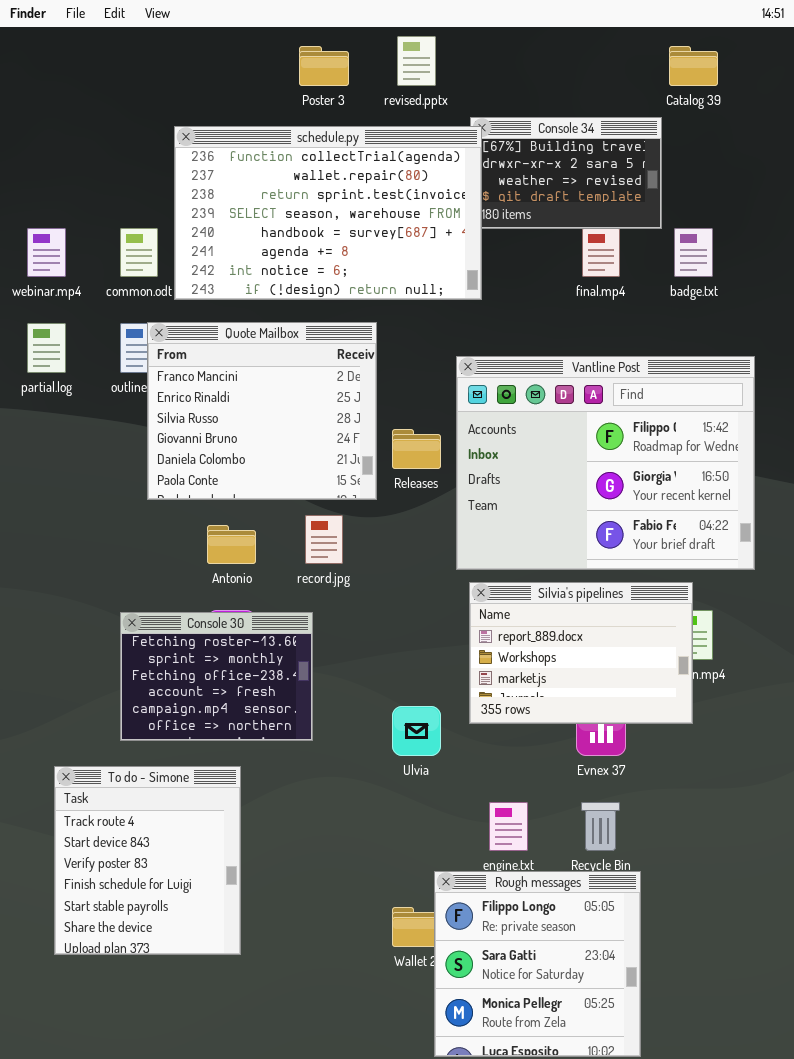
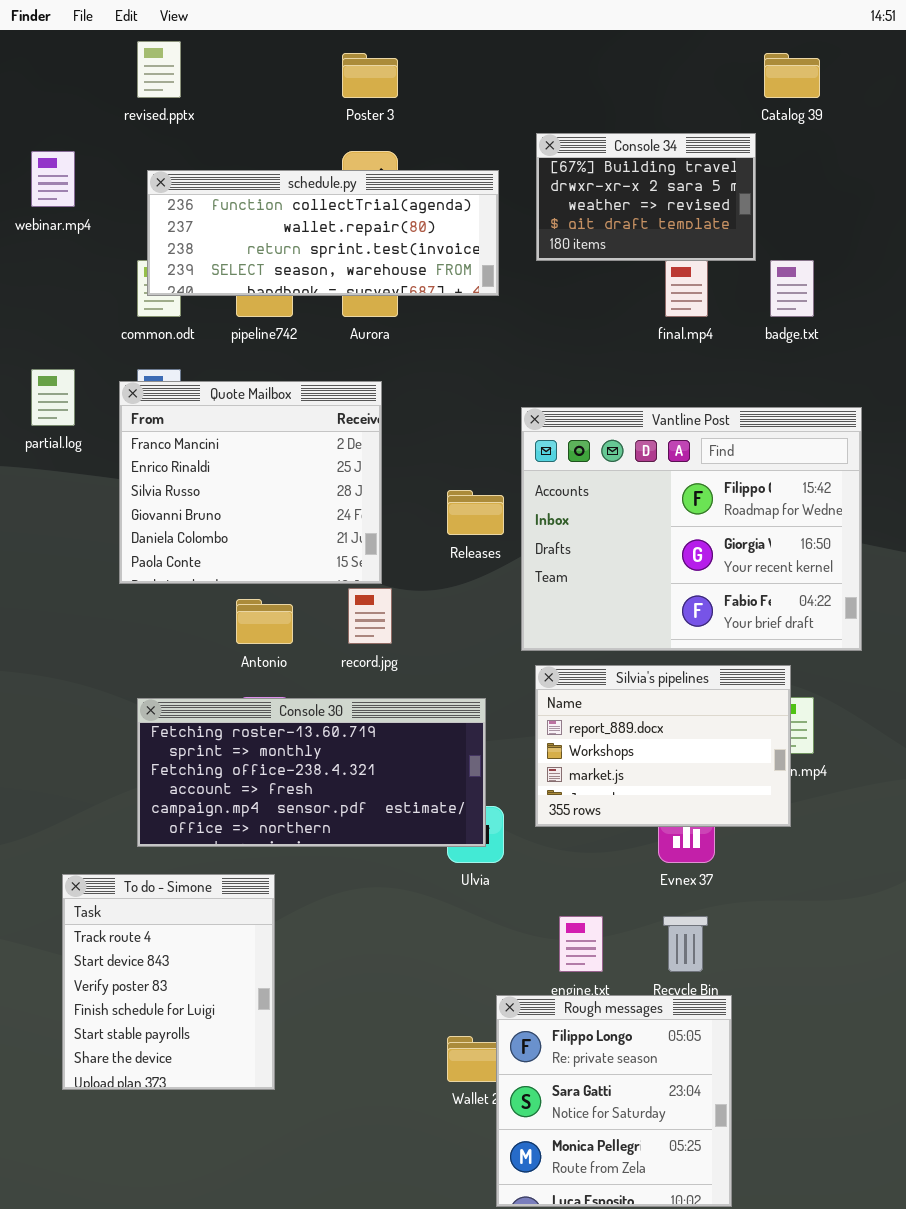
revised.pptx: [397,36,436,86] -> [137,41,181,98], moved
schedule.py: [174,126,482,300] -> [147,170,499,296], moved, resized
webinar.mp4: [27,228,66,277] -> [31,151,75,207], moved
Quote Mailbox: [147,322,377,500] -> [119,381,382,584], moved
Console 30: [120,612,313,741] -> [137,698,486,847], resized

